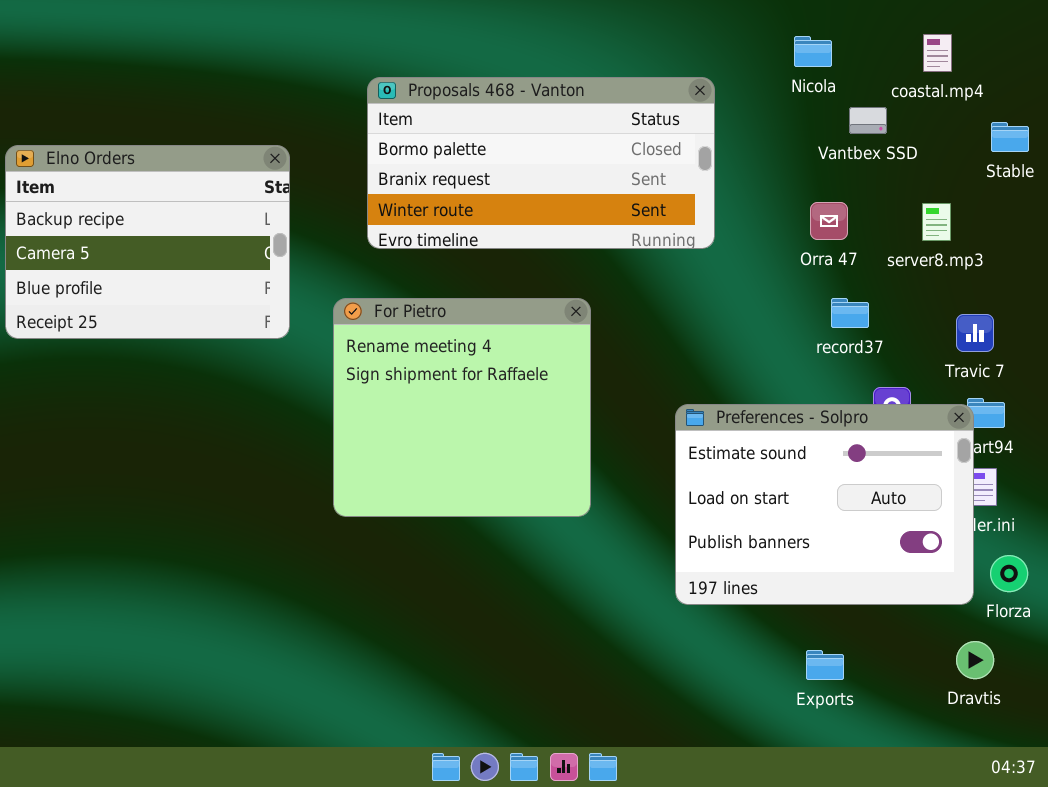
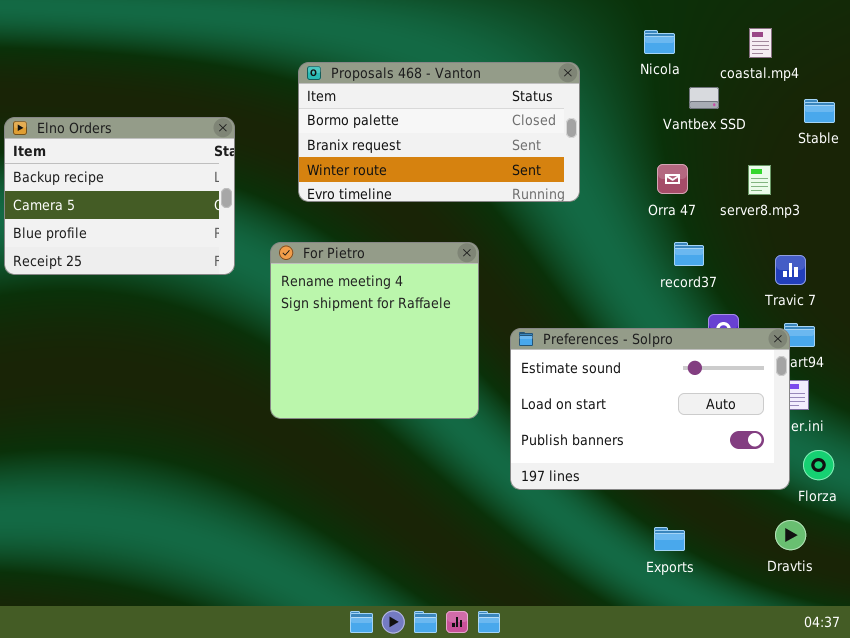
Preferences - Solpro: [675,404,974,605] -> [510,328,790,490], resized

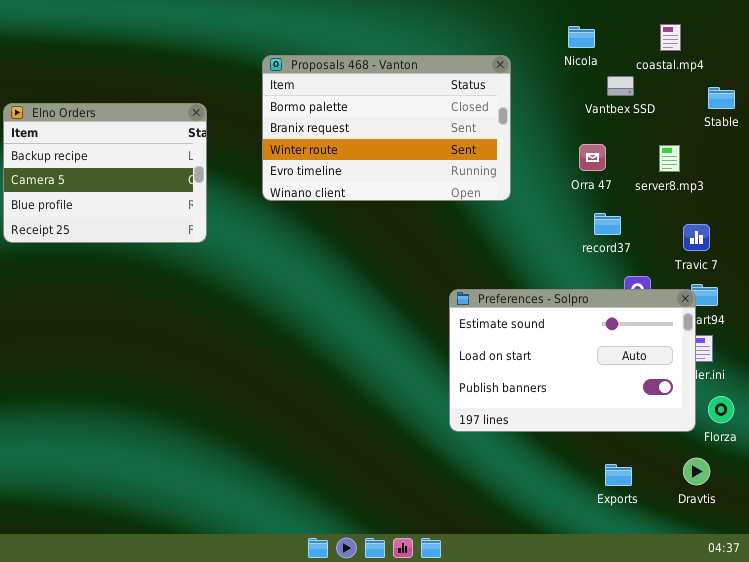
Proposals 468 - Vanton: [298,62,580,202] -> [262,55,511,201], resized
For Pietro: [270,242,479,419] -> none, closed
Exports: [654,527,685,551] -> [605,464,632,486], moved

